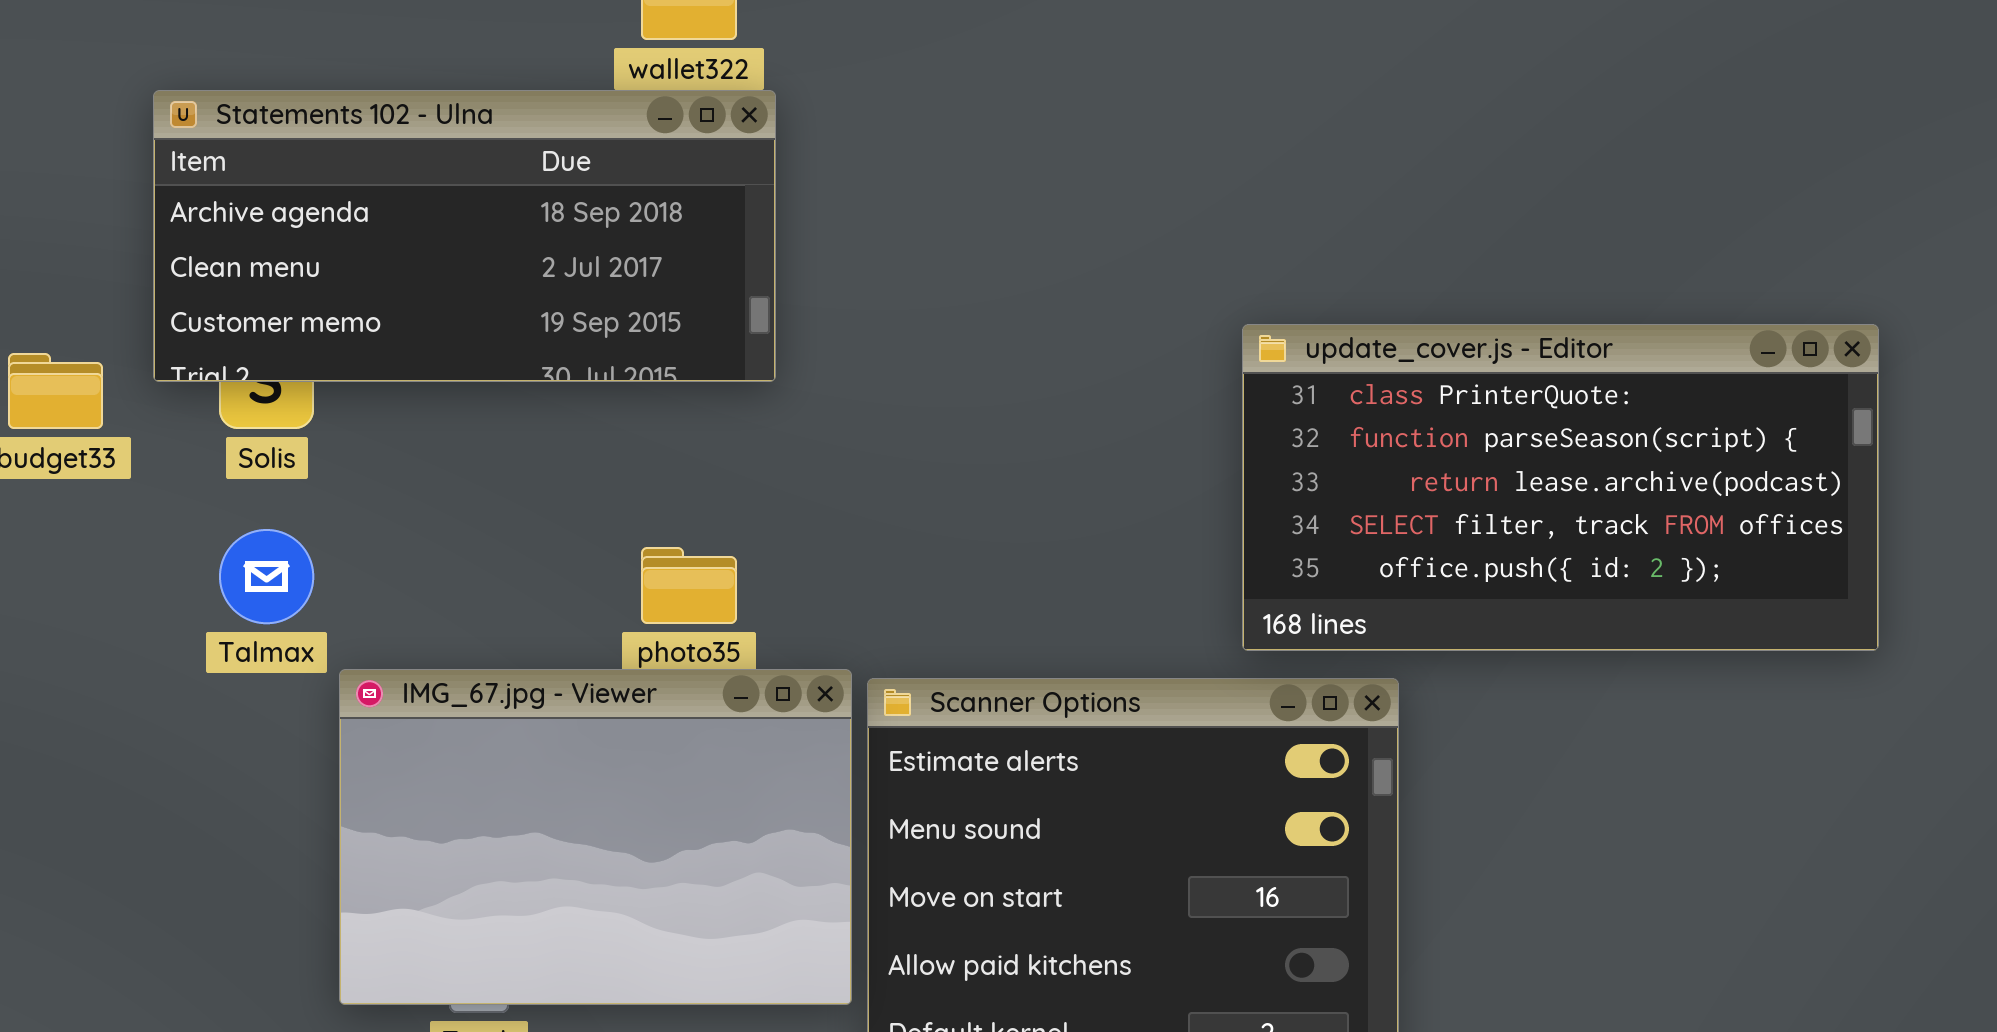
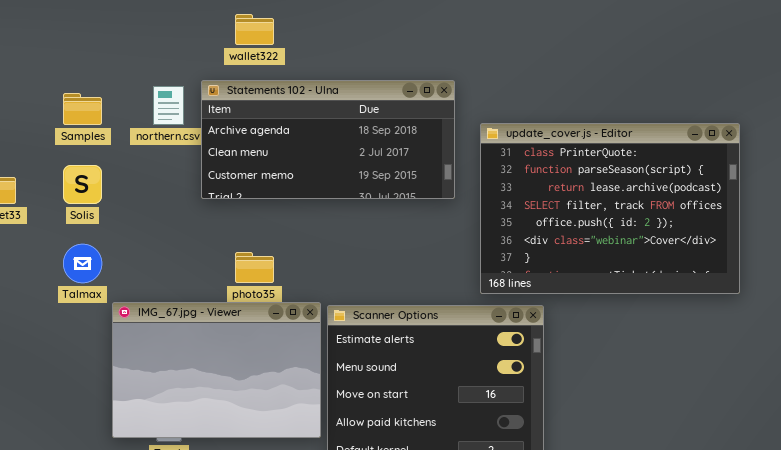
Statements 102 - Ulna: [153,90,776,382] -> [201,80,455,199], moved
update_cover.js - Editor: [1242,324,1879,651] -> [480,123,740,294], resized

